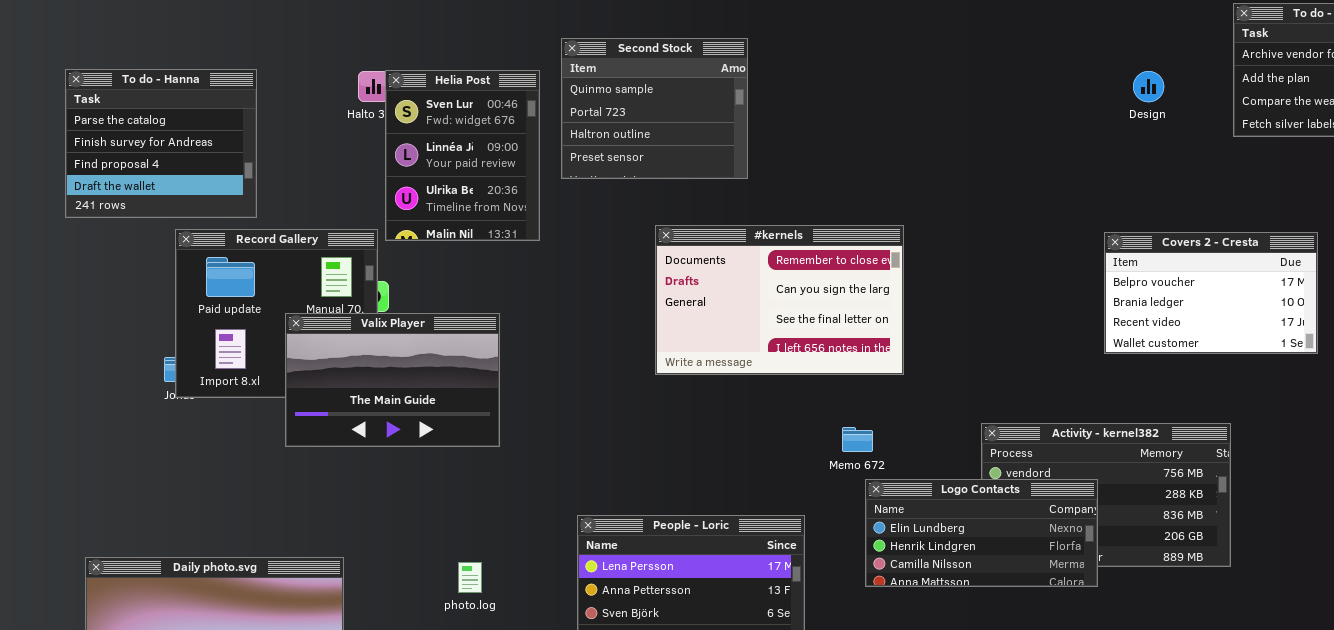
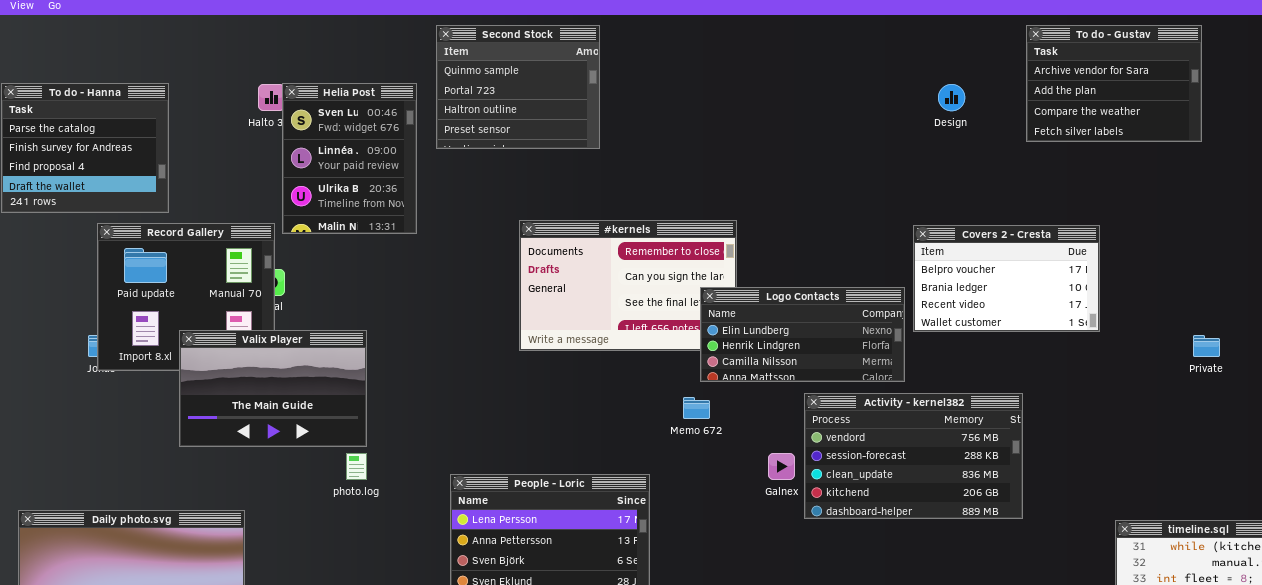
Second Stock: [561,38,748,179] -> [436,25,600,149], moved
Valix Player: [285,313,500,447] -> [179,330,367,447], moved
Logo Contacts: [865,479,1098,587] -> [700,287,905,382], moved
photo.log: [458,562,482,593] -> [346,453,367,480], moved

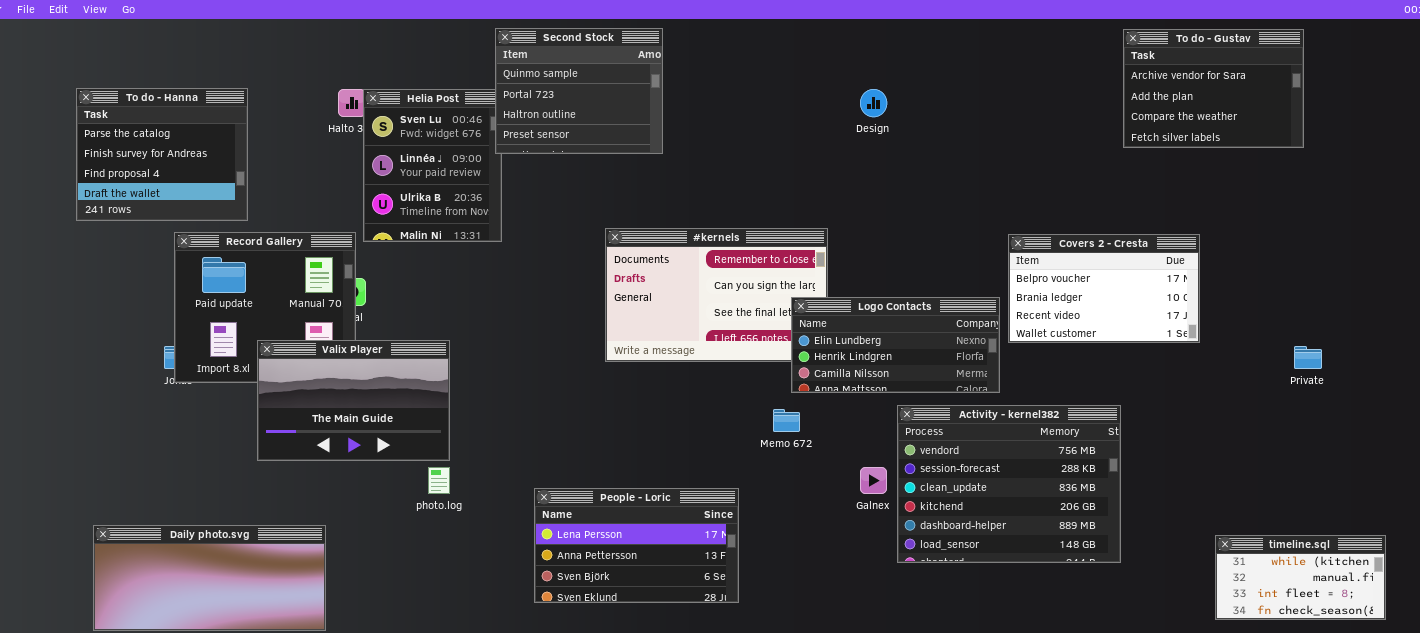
Second Stock: [436,25,600,149] -> [495,28,663,154], moved
Design: [938,84,965,111] -> [860,89,887,117], moved
Activity - kernel382: [804,393,1023,519] -> [897,405,1121,563], resized

